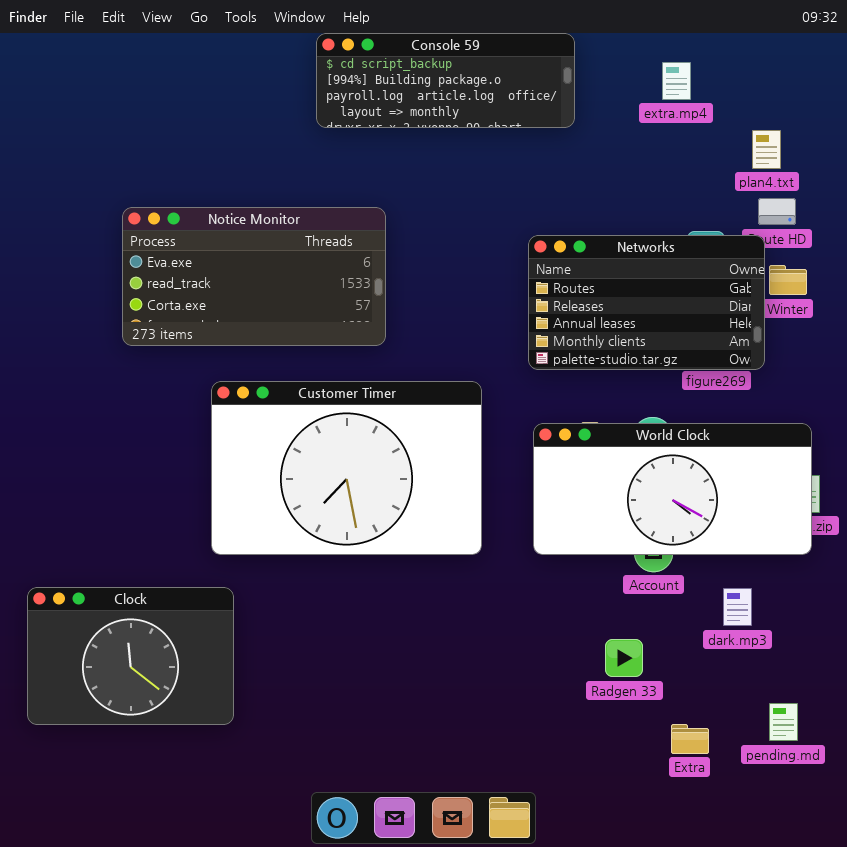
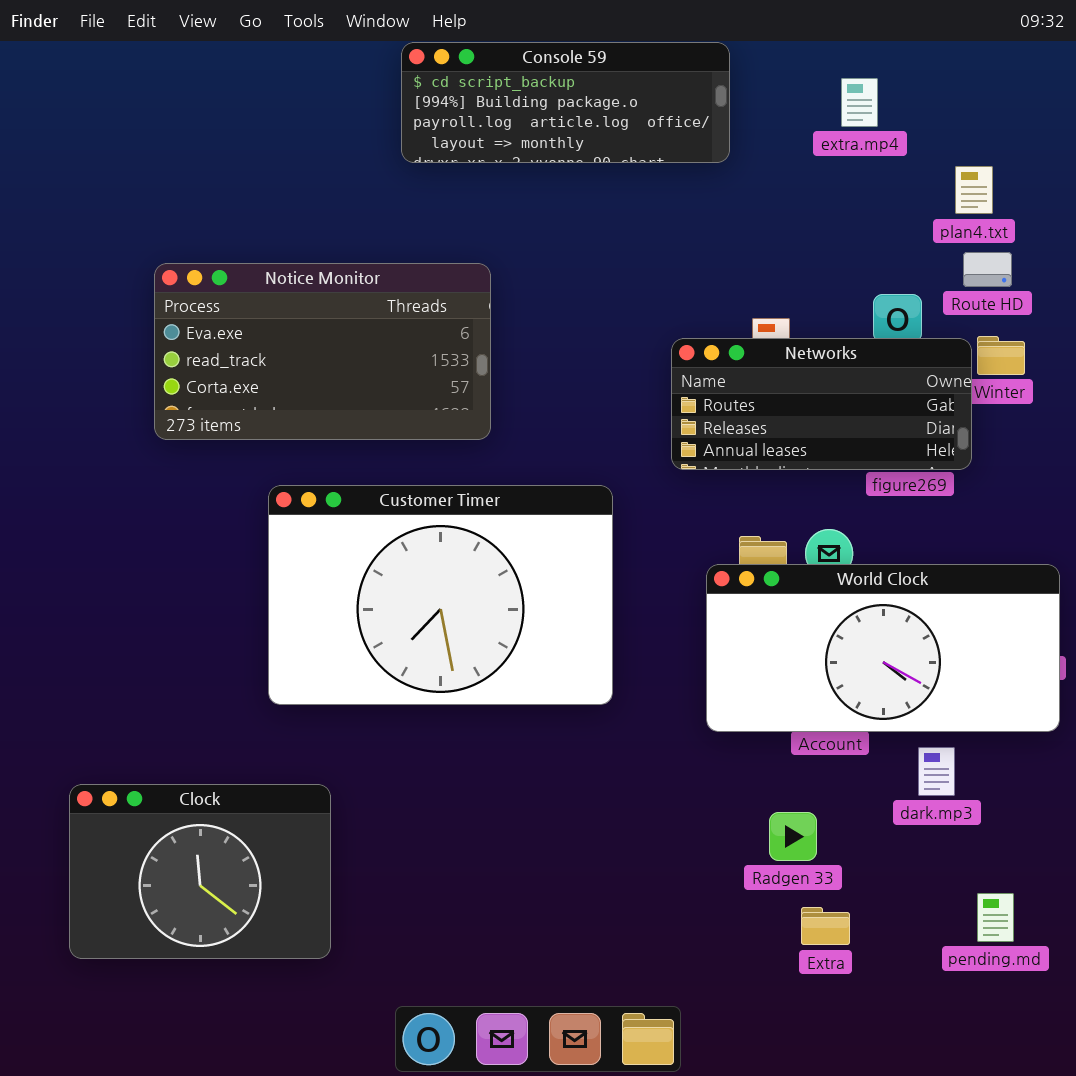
Networks: [528,235,765,370] -> [671,338,972,470], resized
World Clock: [533,423,812,555] -> [706,564,1060,732], moved
Clock: [27,587,234,725] -> [69,784,331,959], moved
Extra: [671,724,709,754] -> [801,907,850,945], moved

